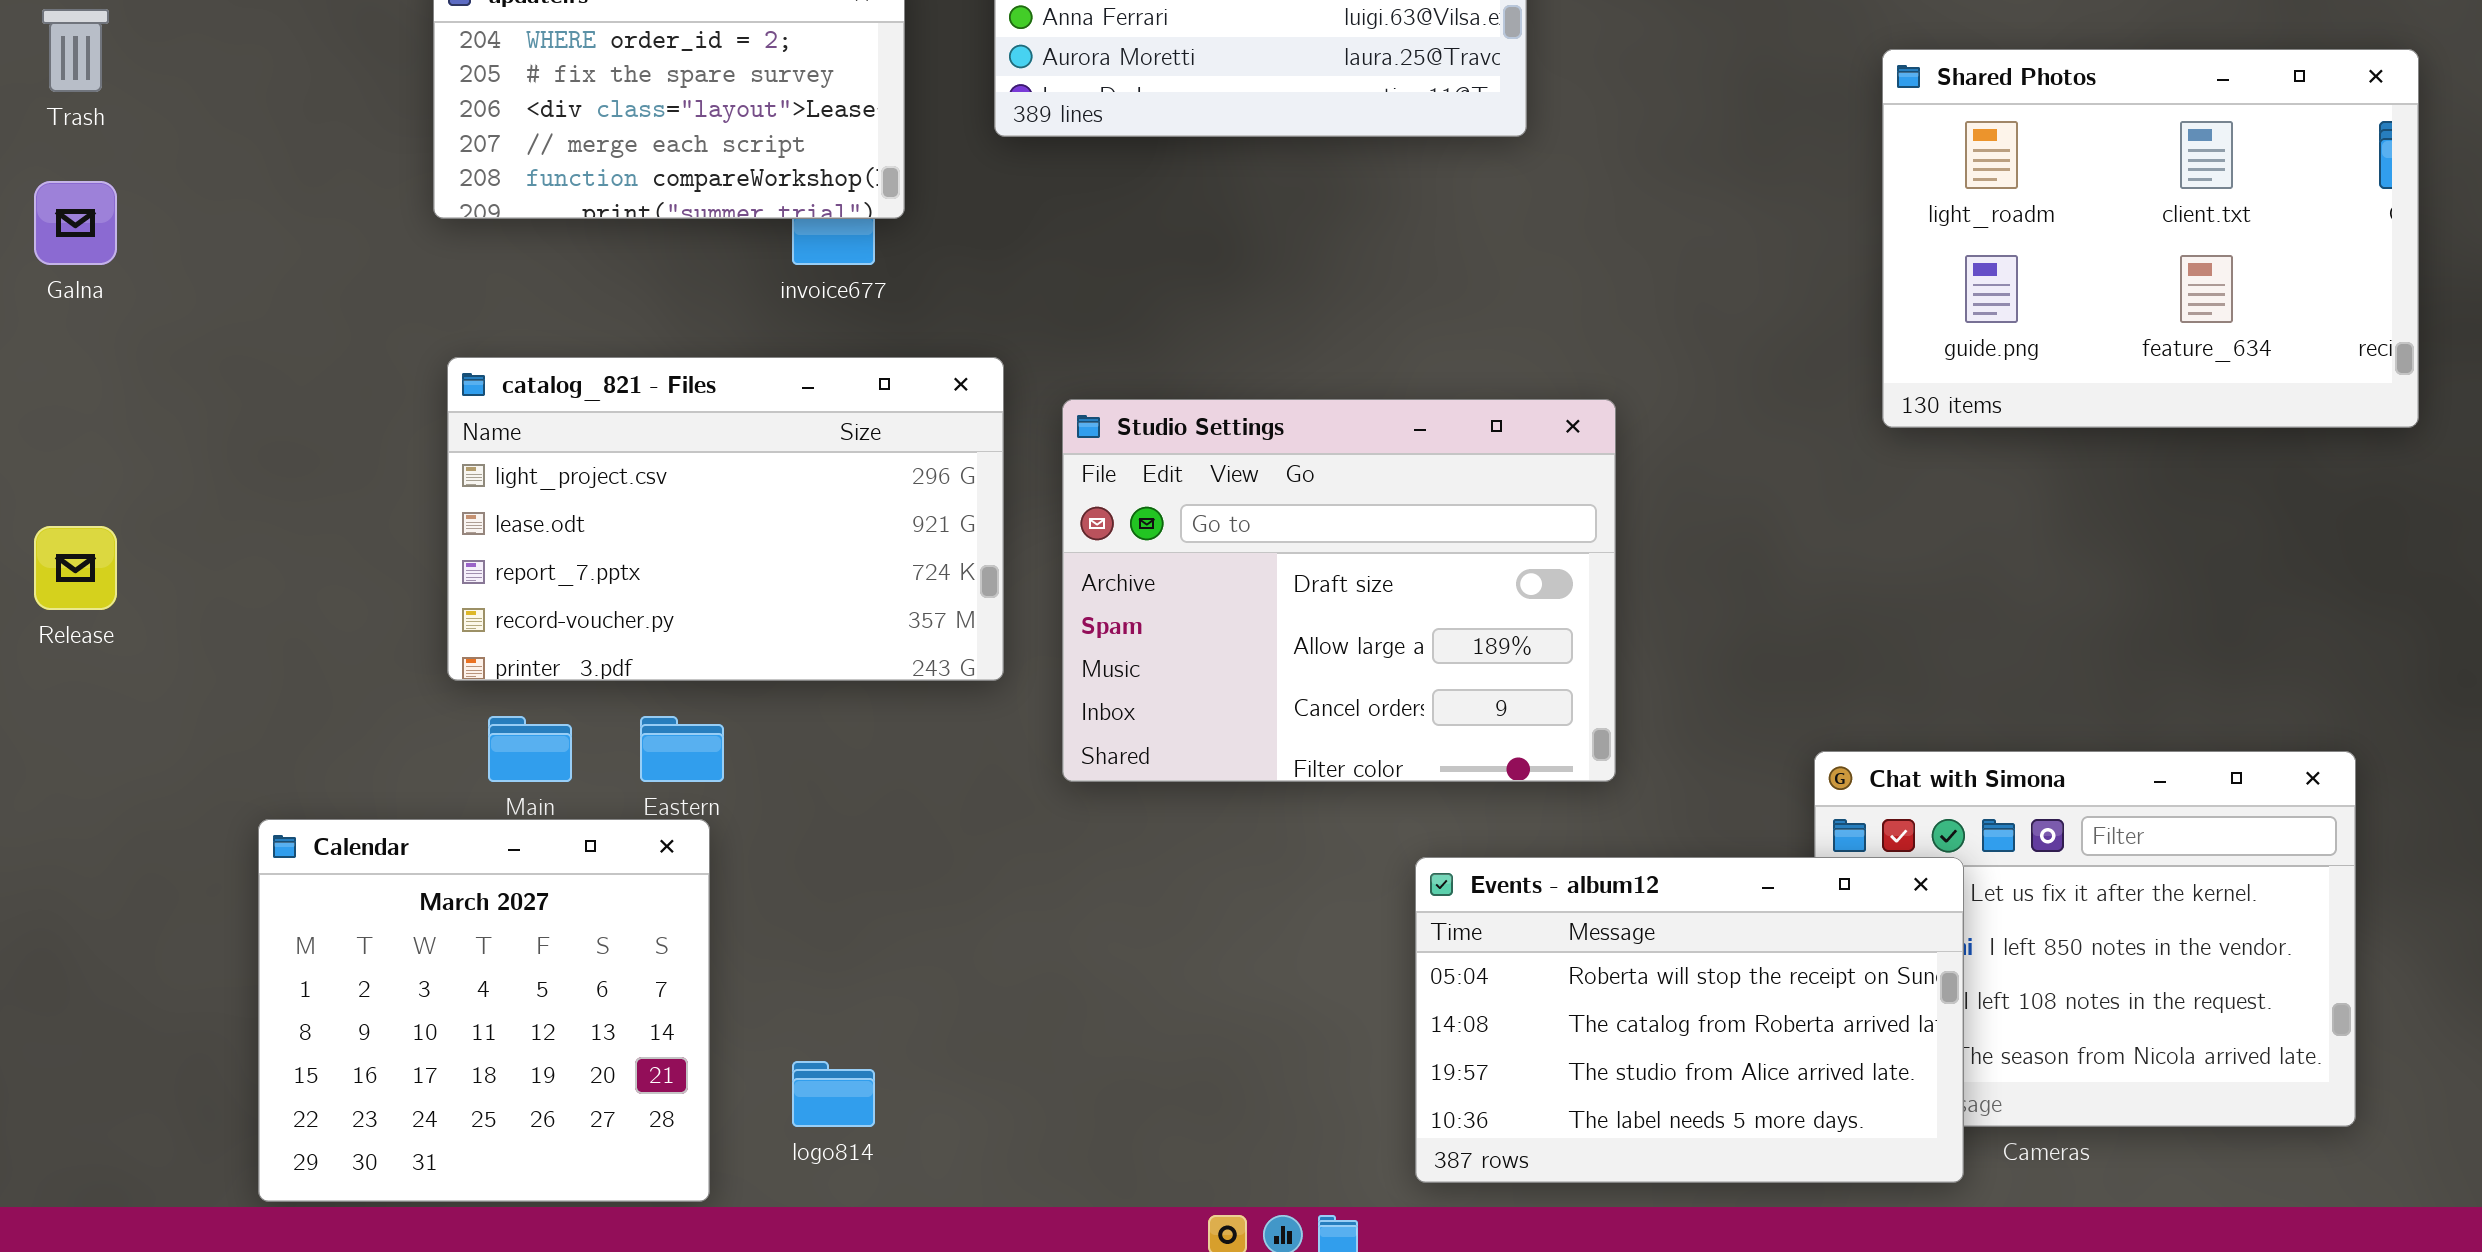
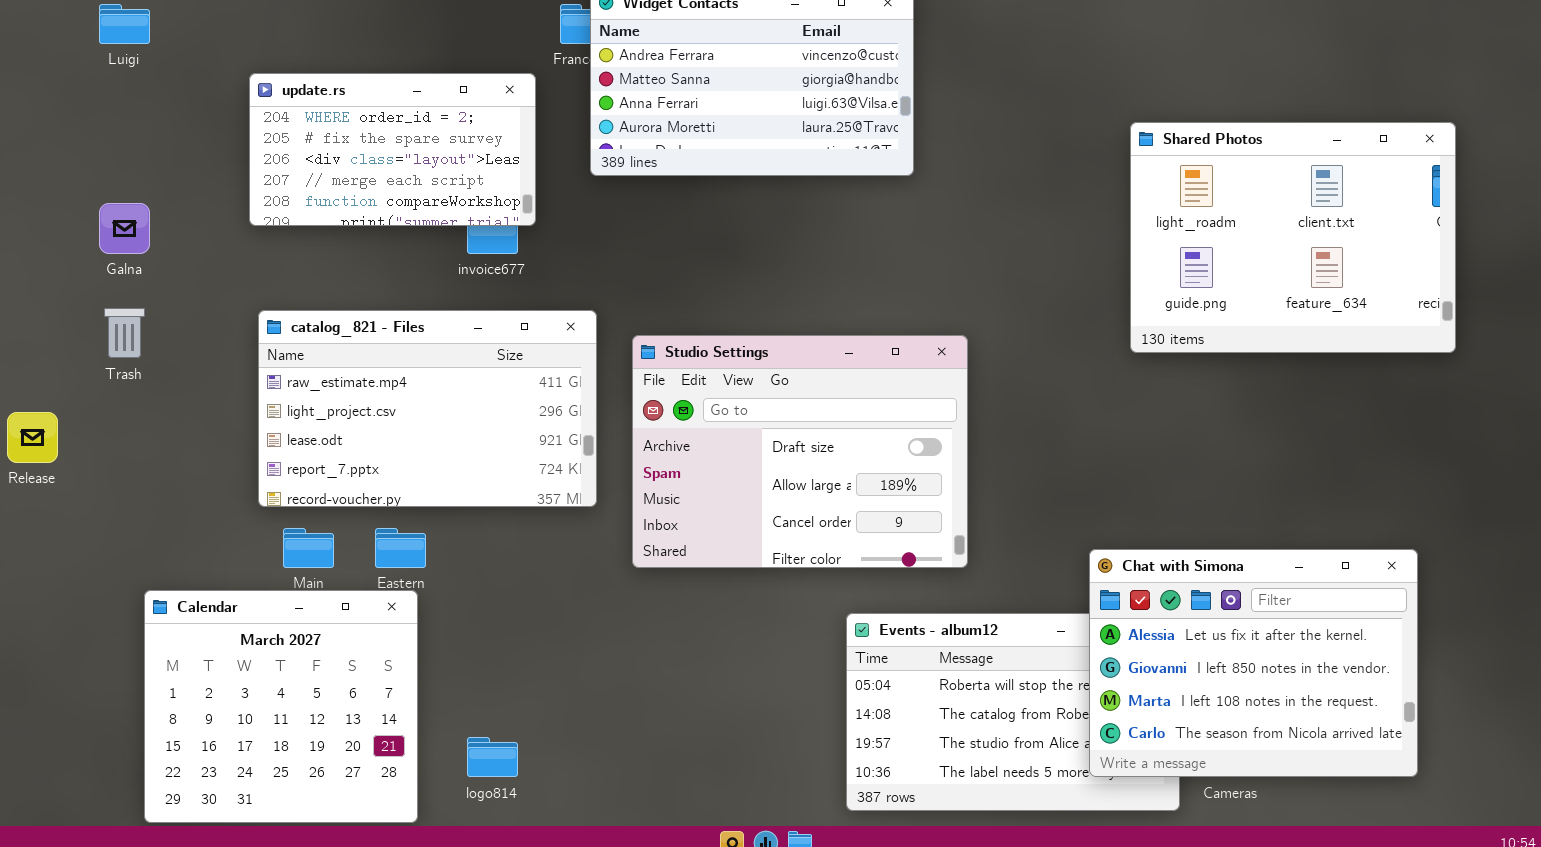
Trash: [42,9,109,92] -> [104,308,145,358], moved
Galna: [34,181,117,265] -> [99,203,150,254], moved
catalog_821 - Files: [447,357,1004,681] -> [258,310,597,507], scrolled up 1 row
Chat with Simona: [1814,751,2356,1127] -> [1089,549,1418,777], raised

